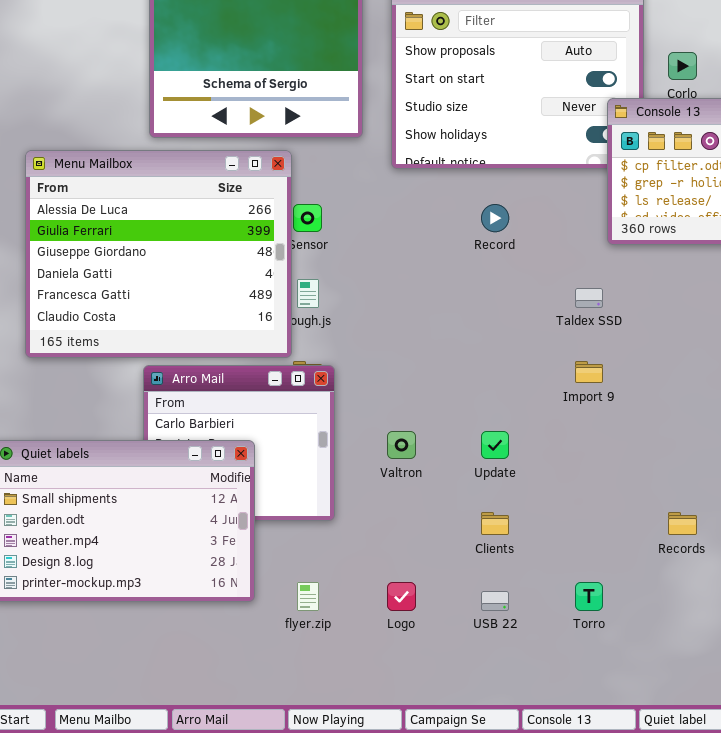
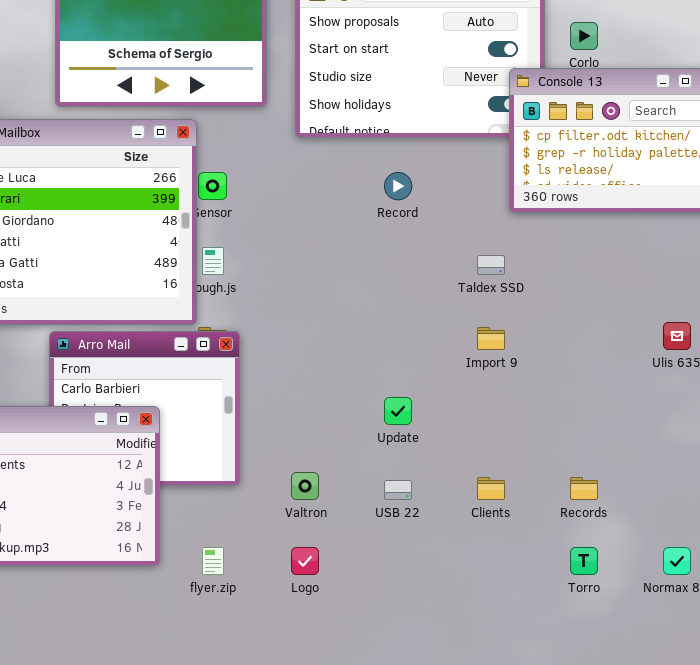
Valtron: [387,431,416,459] -> [291,472,319,500], moved
Clients: [481,512,509,535] -> [477,477,505,500], moved
Torro: [575,582,603,611] -> [570,547,598,575], moved
USB 22: [481,591,509,611] -> [384,480,412,500], moved

